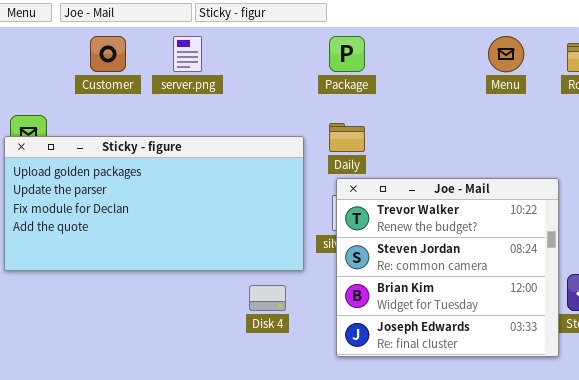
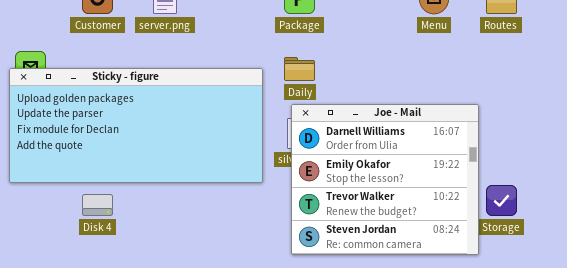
Joe - Mail: [336,178,559,357] -> [291,104,479,255], scrolled up 2 rows
Disk 4: [249,285,286,311] -> [82,194,113,216], moved

